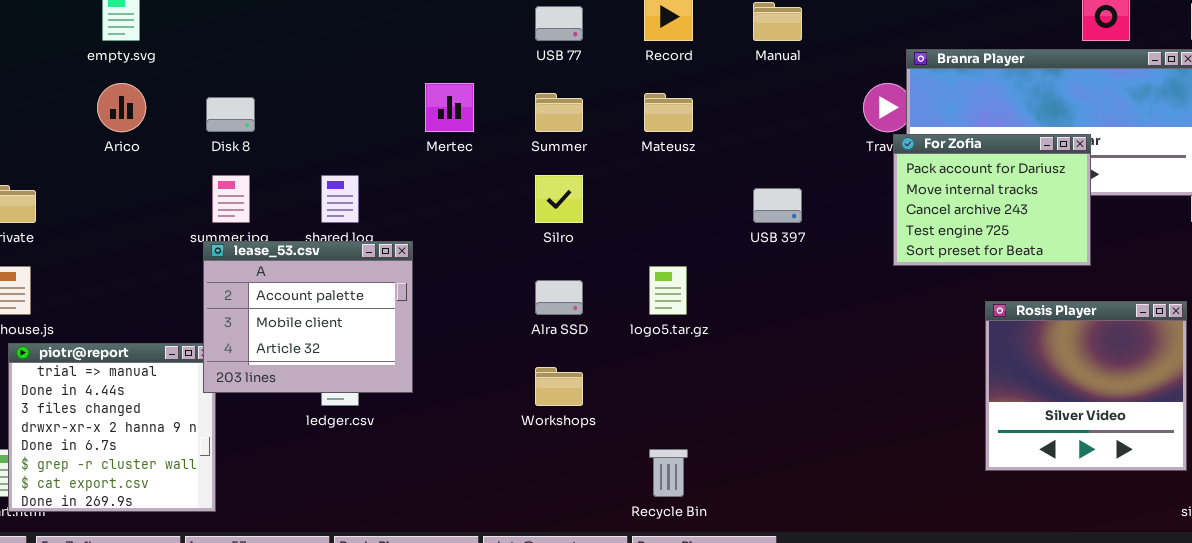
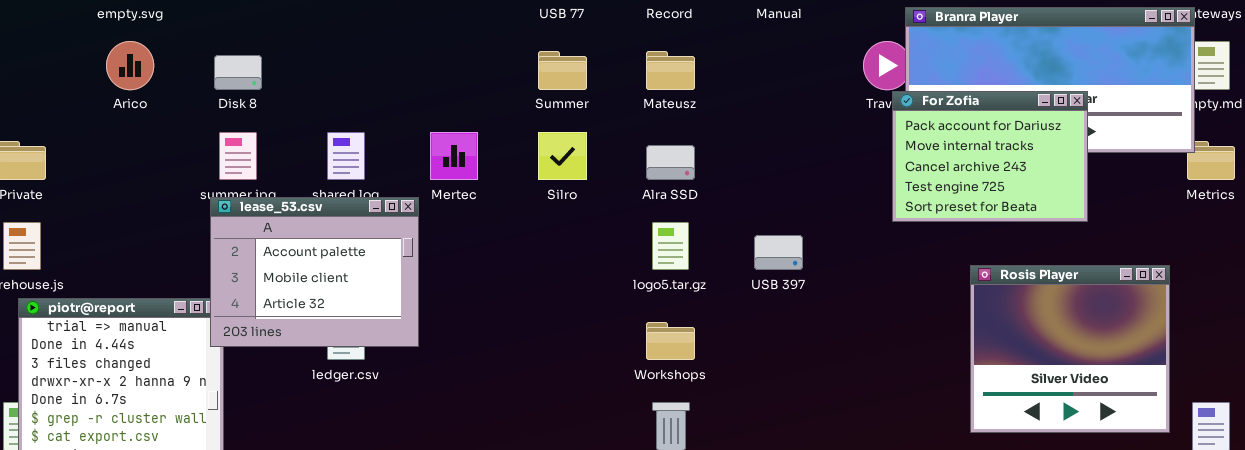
Mertec: [425,83,474,132] -> [430,132,478,180], moved
USB 397: [753,188,802,223] -> [754,235,803,270], moved
Alra SSD: [535,280,583,315] -> [646,145,695,180], moved
Rosis Player: [985,301,1187,471] -> [970,265,1170,433], moved
Workshops: [535,367,583,406] -> [646,322,695,360], moved

